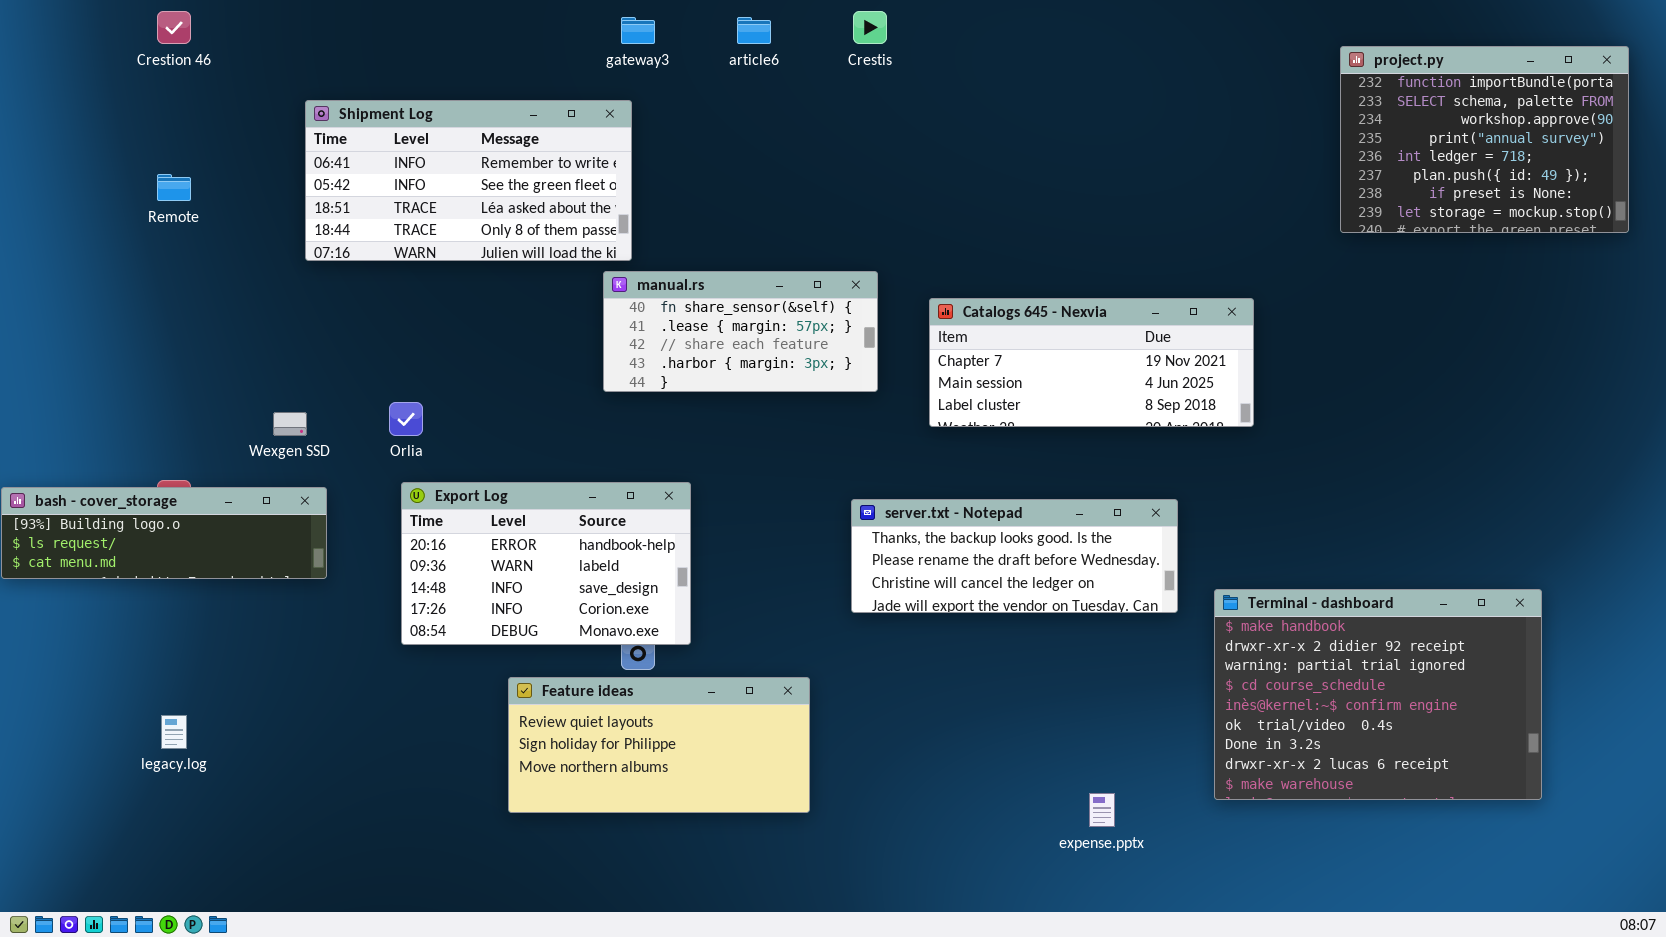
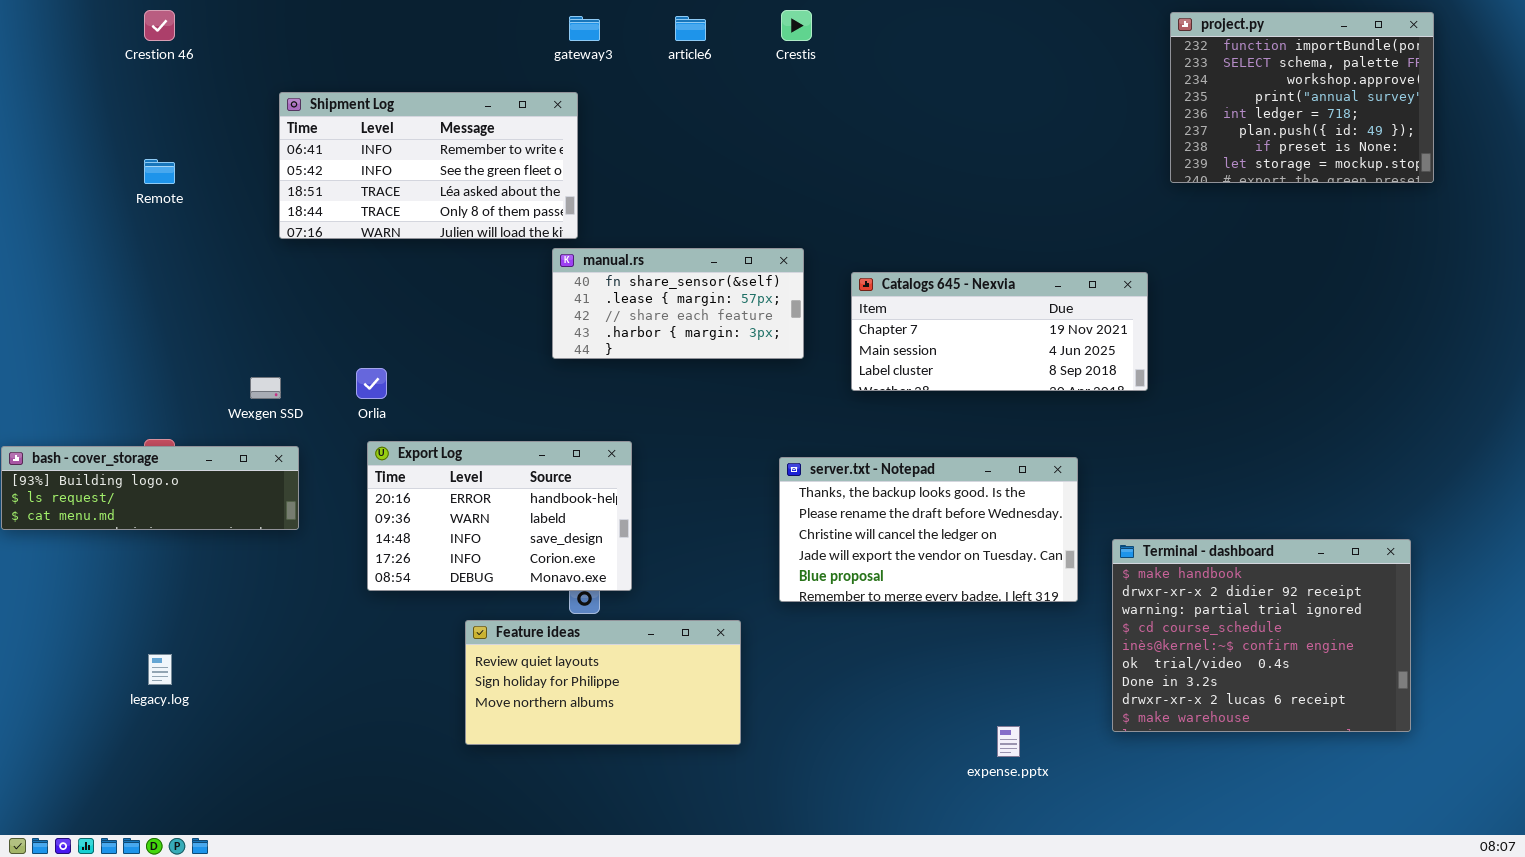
project.py: [1340,46,1629,233] -> [1170,12,1434,183], moved
server.txt - Notepad: [851,499,1178,613] -> [779,457,1078,602], resized

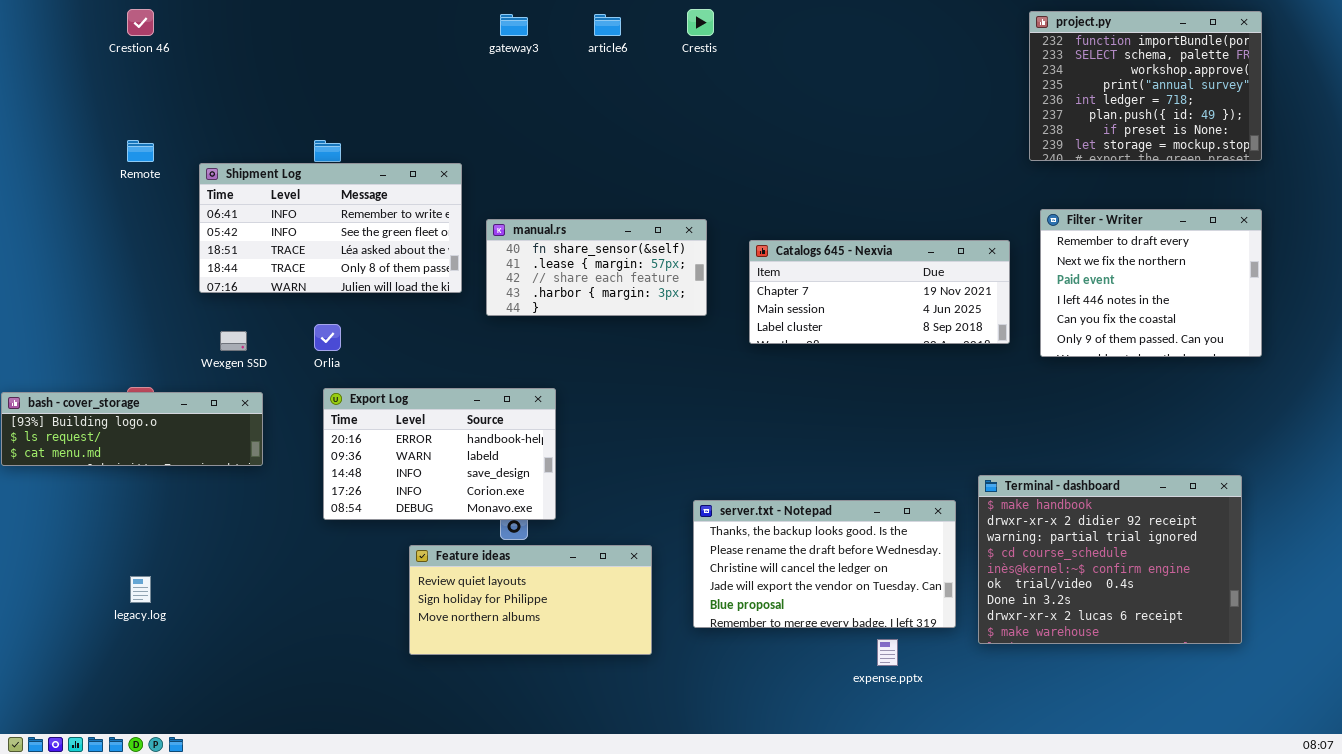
Shipment Log: [279,92,578,239] -> [199,163,462,293], moved
Filter - Writer: none -> [1040,209,1262,357], opened
server.txt - Notepad: [779,457,1078,602] -> [693,500,956,628], moved

